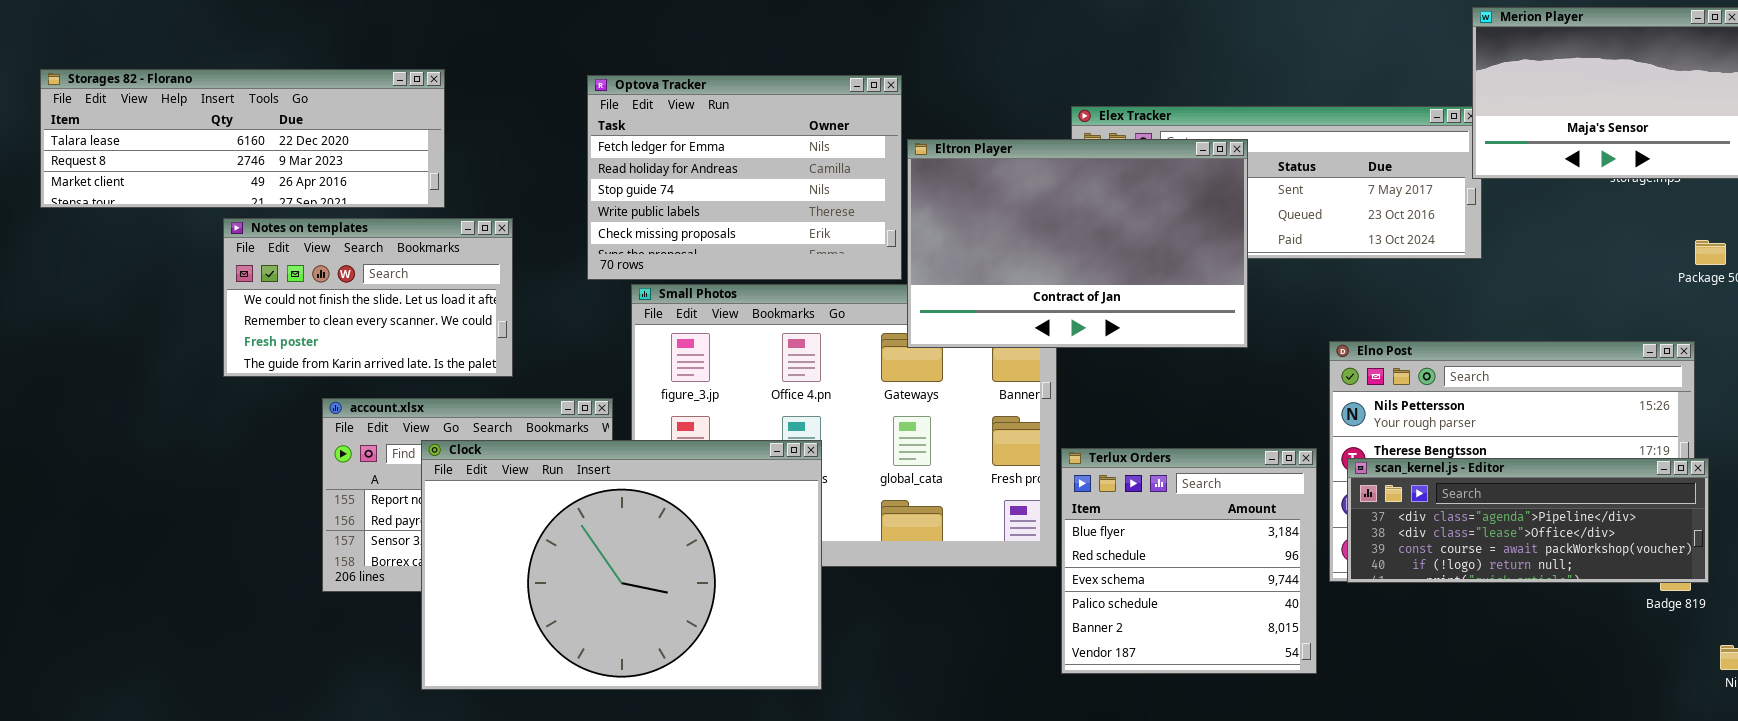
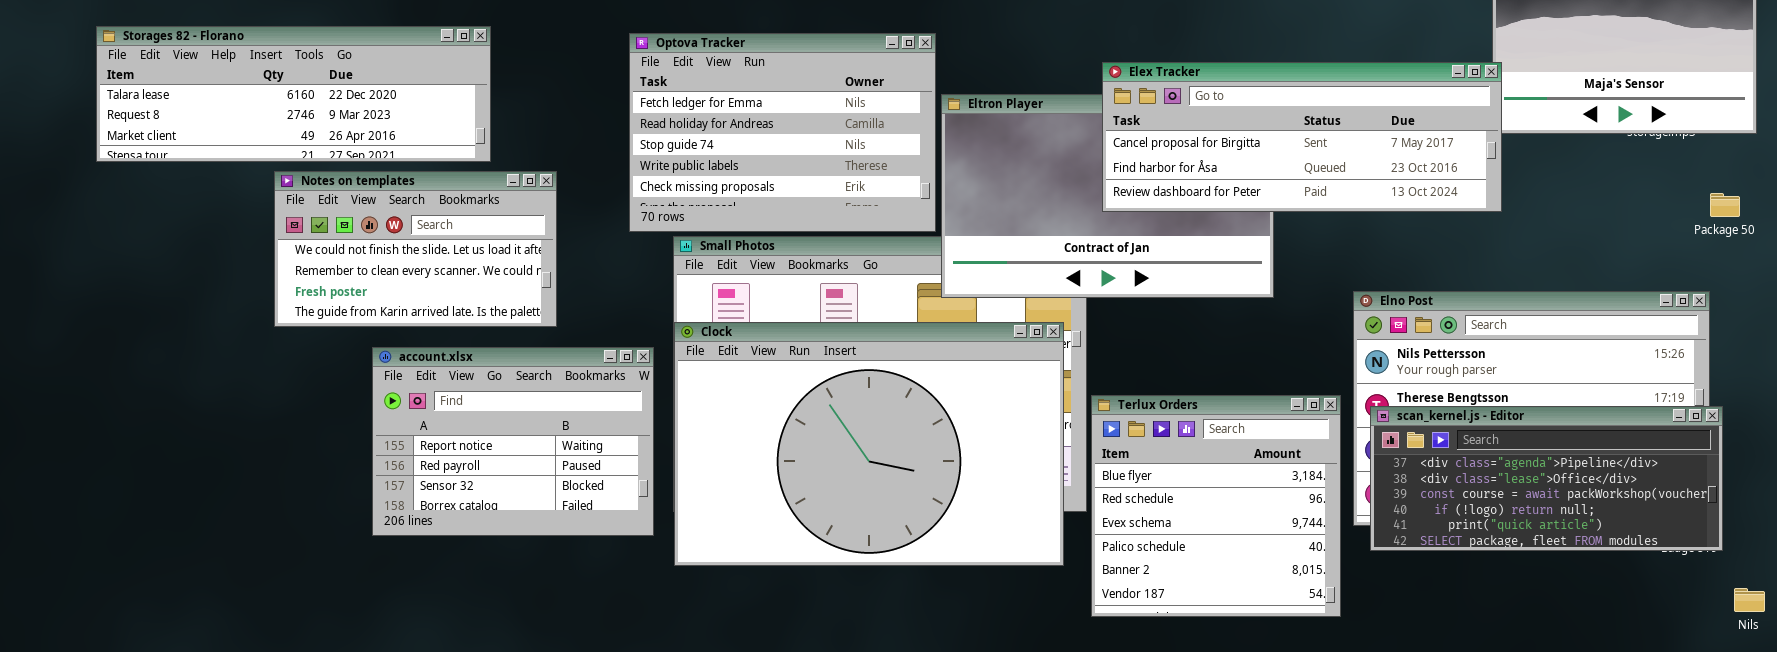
Elex Tracker: [1071,106,1482,259] -> [1102,62,1502,212], raised
Clock: [421,440,822,690] -> [674,322,1064,566], moved
scan_kernel.js - Editor: [1347,458,1709,583] -> [1370,406,1723,551], resized

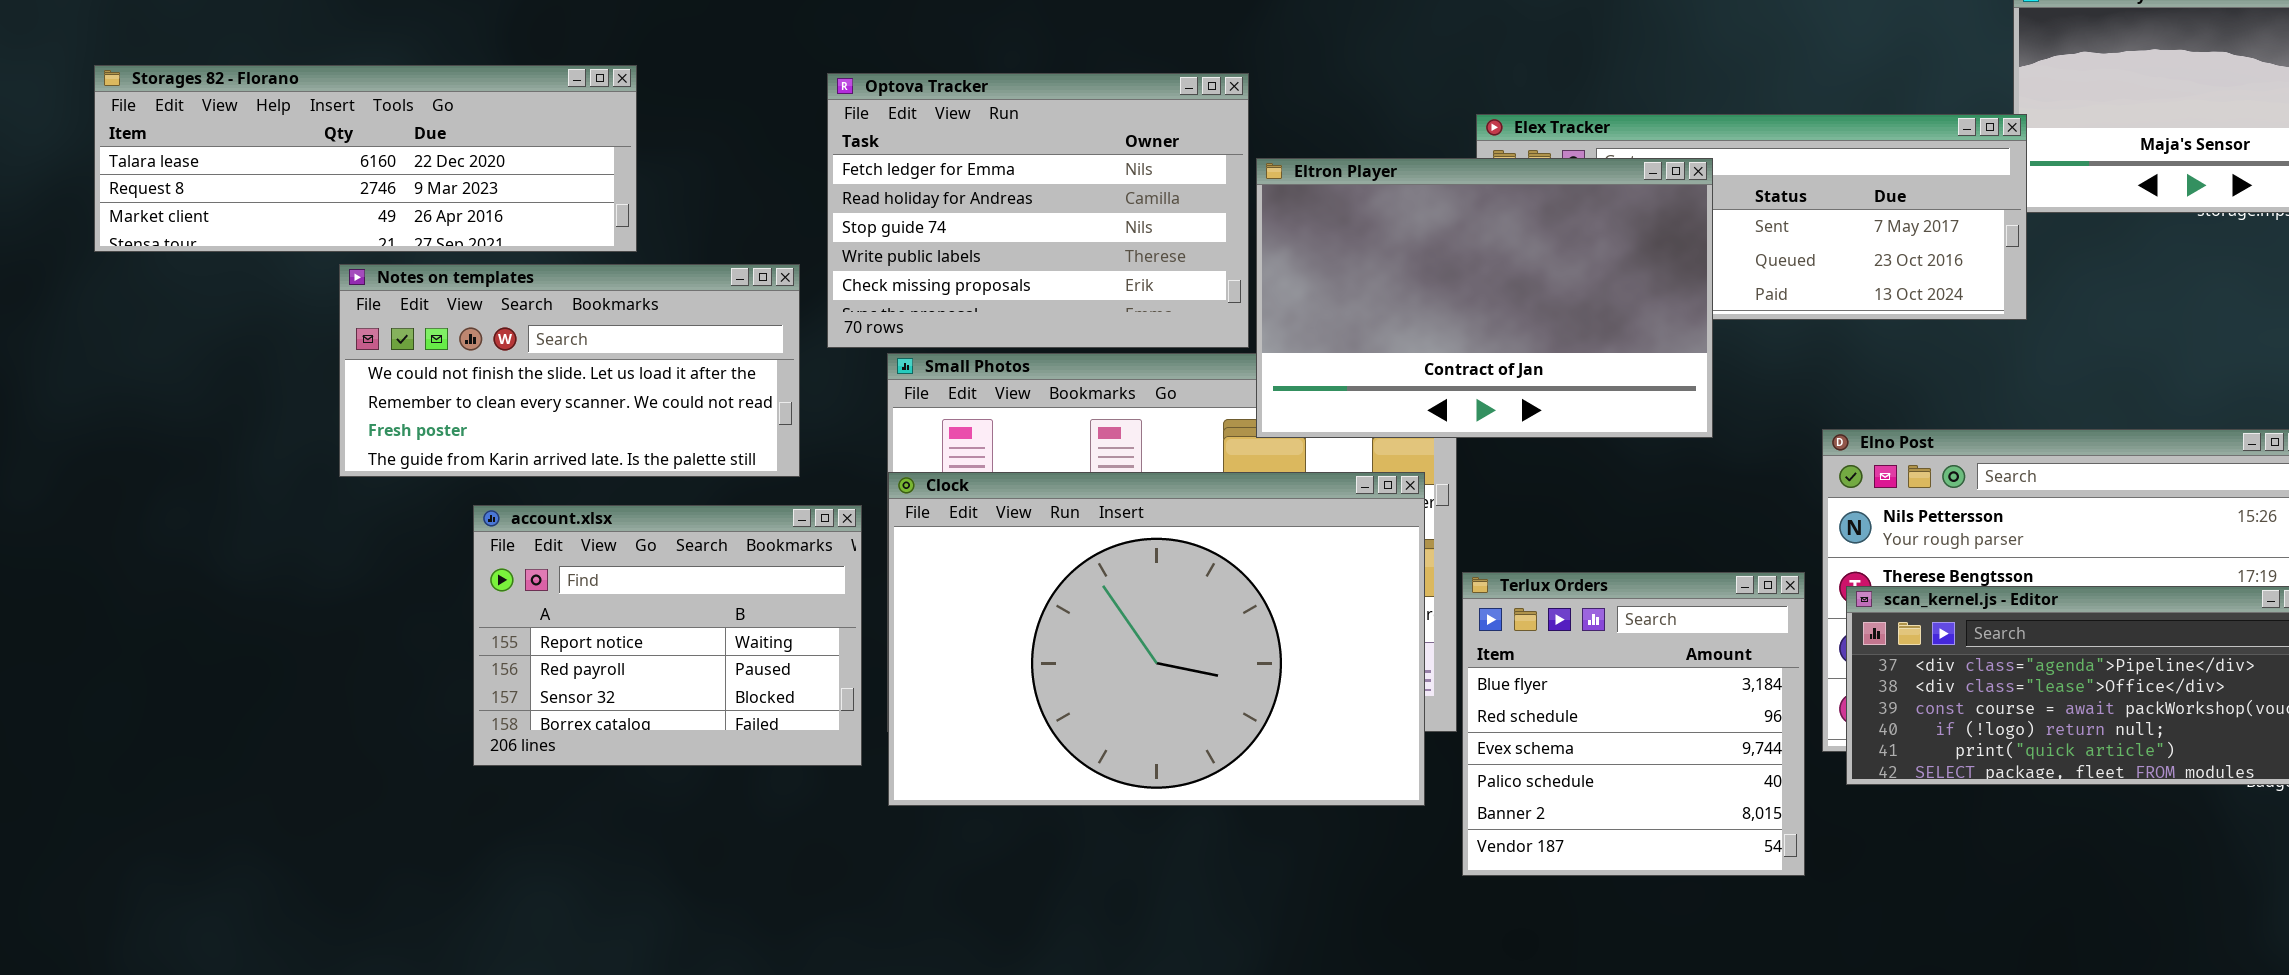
Eltron Player: [941,94,1274,298] -> [1256,158,1713,438], raised
Notes on templates: [274,171,557,327] -> [339,264,800,477], resized

